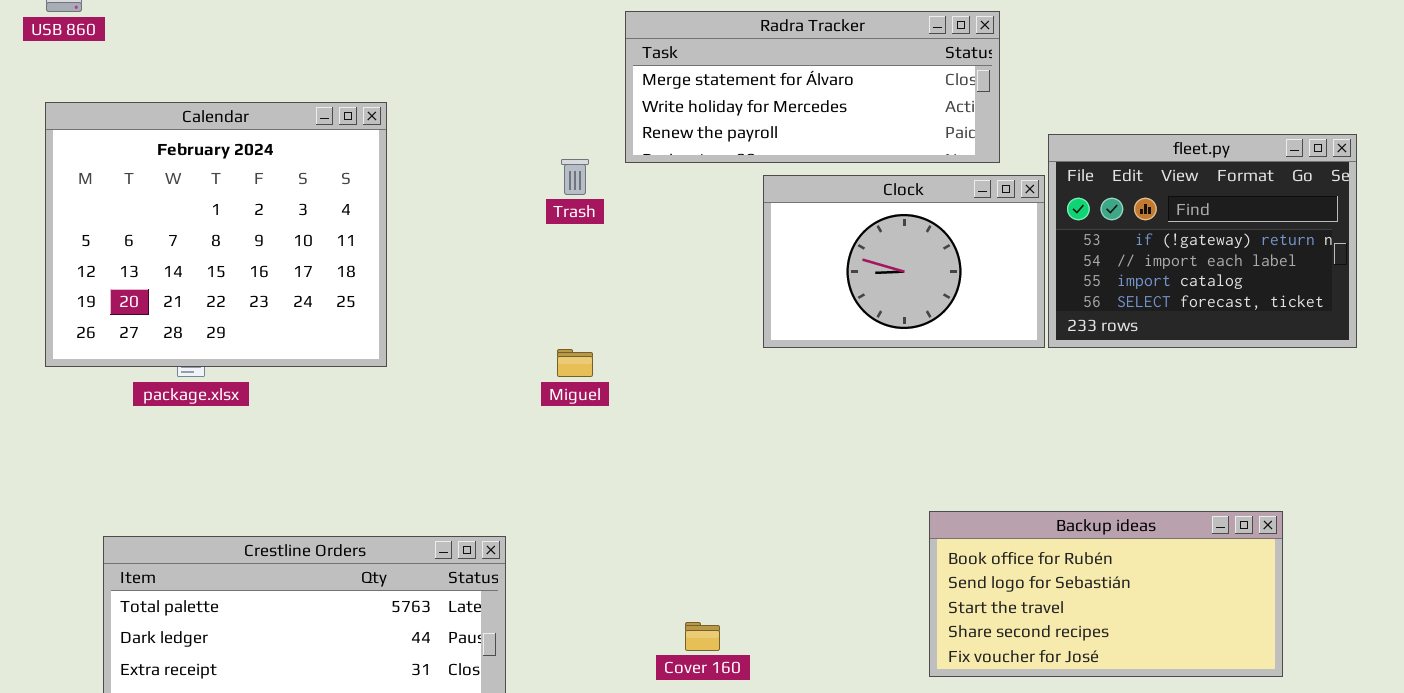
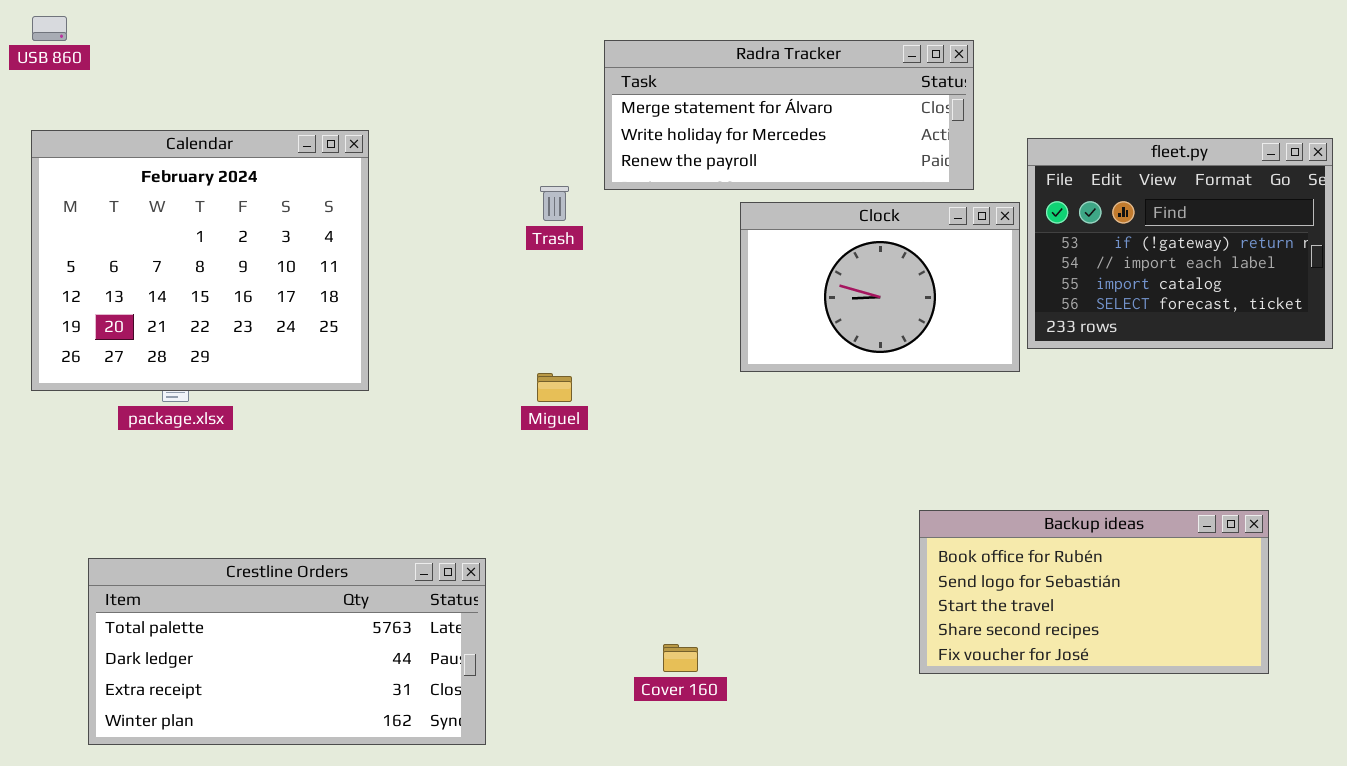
fleet.py: [1048,134,1357,348] -> [1027,138,1333,349], moved
Backup ideas: [929,511,1283,677] -> [919,510,1269,674], moved

